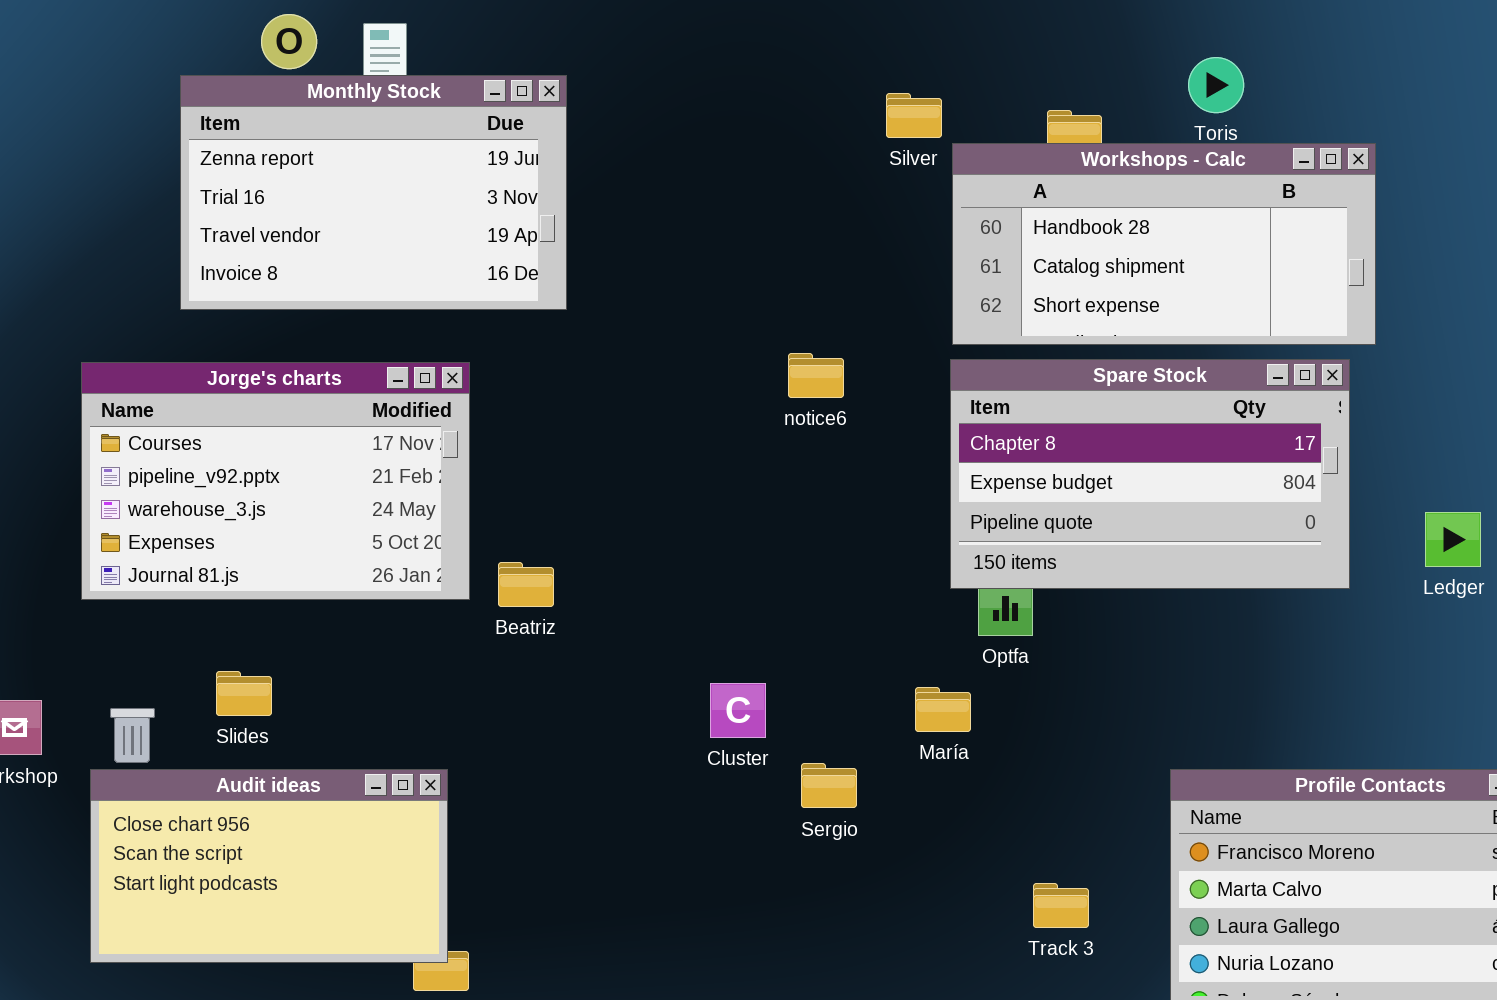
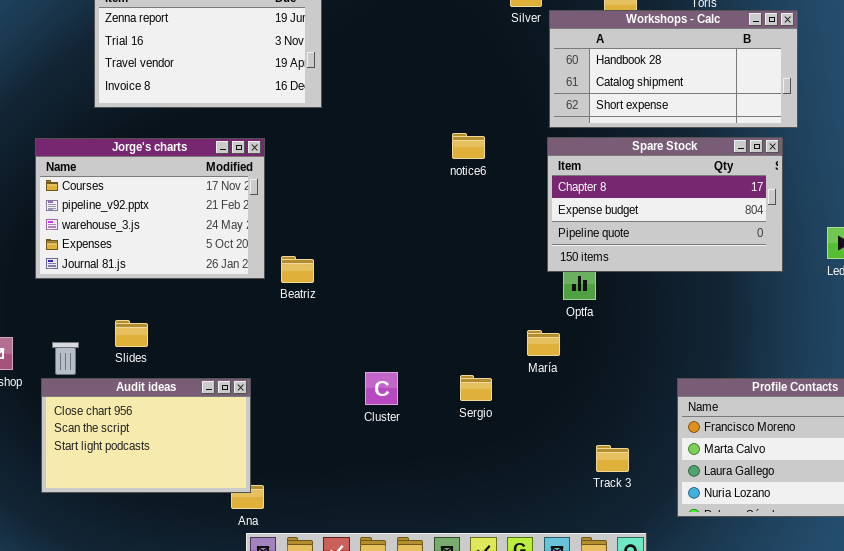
Cluster: [710,683,766,738] -> [365,372,398,405], moved

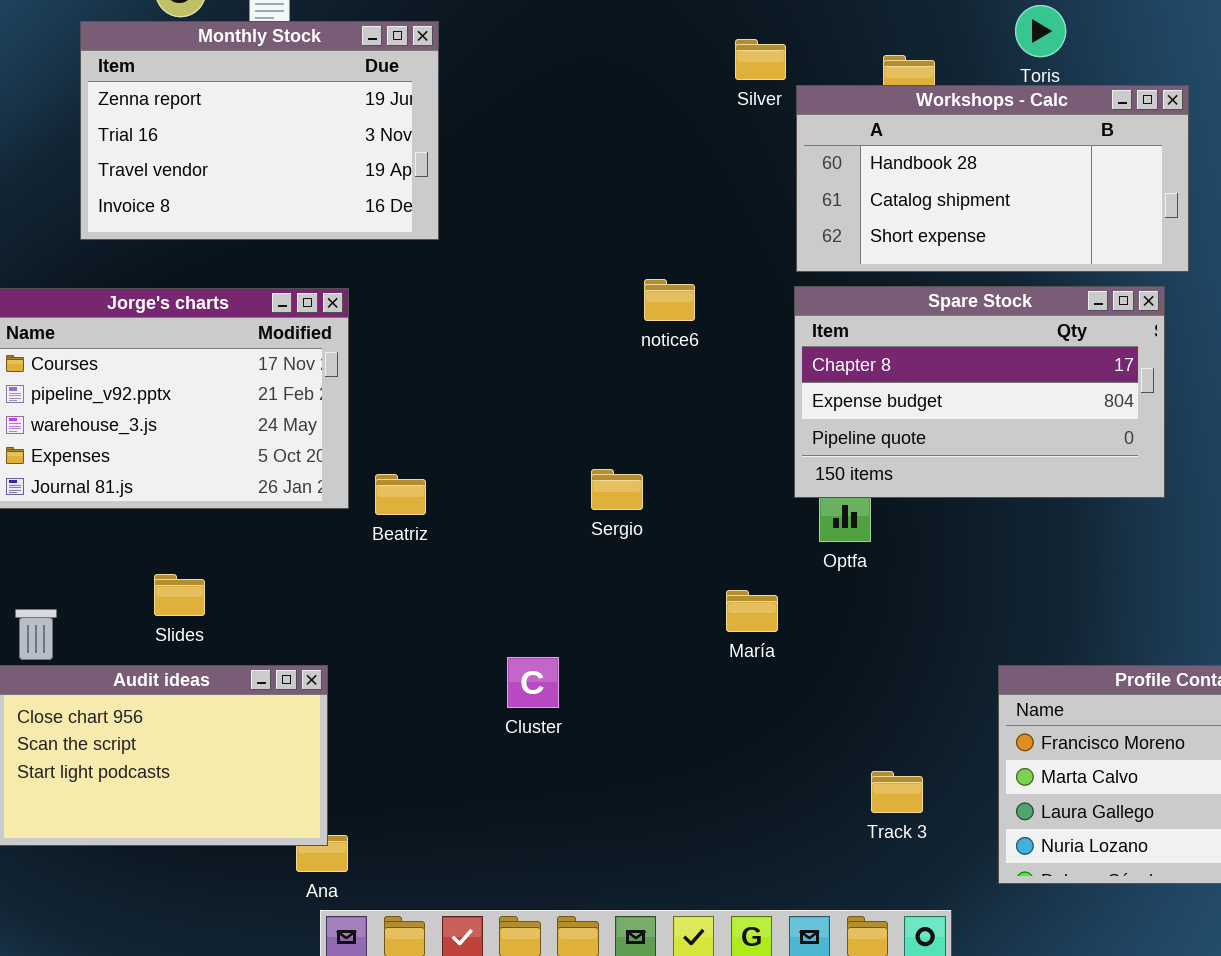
Slides: [115,320,148,347] -> [154,574,205,616], moved
María: [527,330,560,356] -> [726,590,778,632], moved
Sergio: [460,375,492,401] -> [591,469,643,510], moved

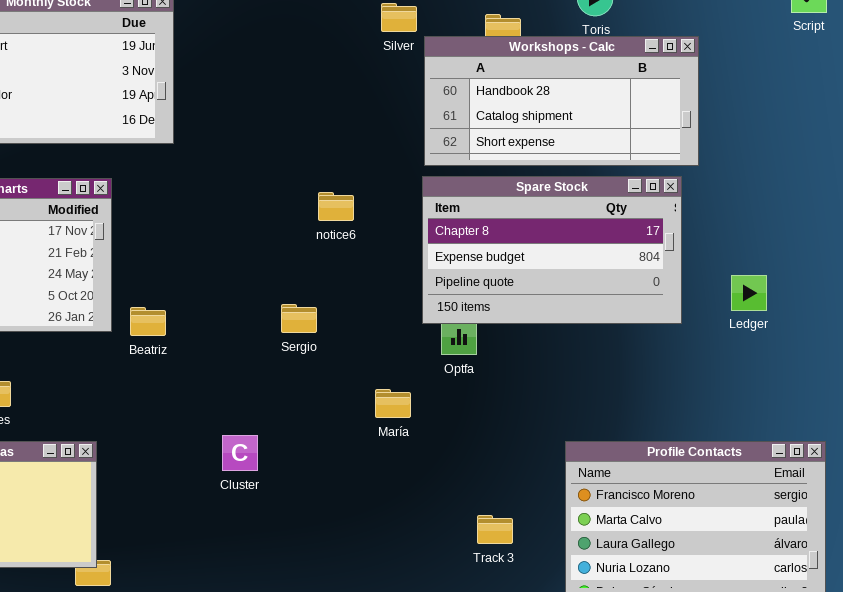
notice6: [644,279,695,321] -> [318,192,354,221], moved

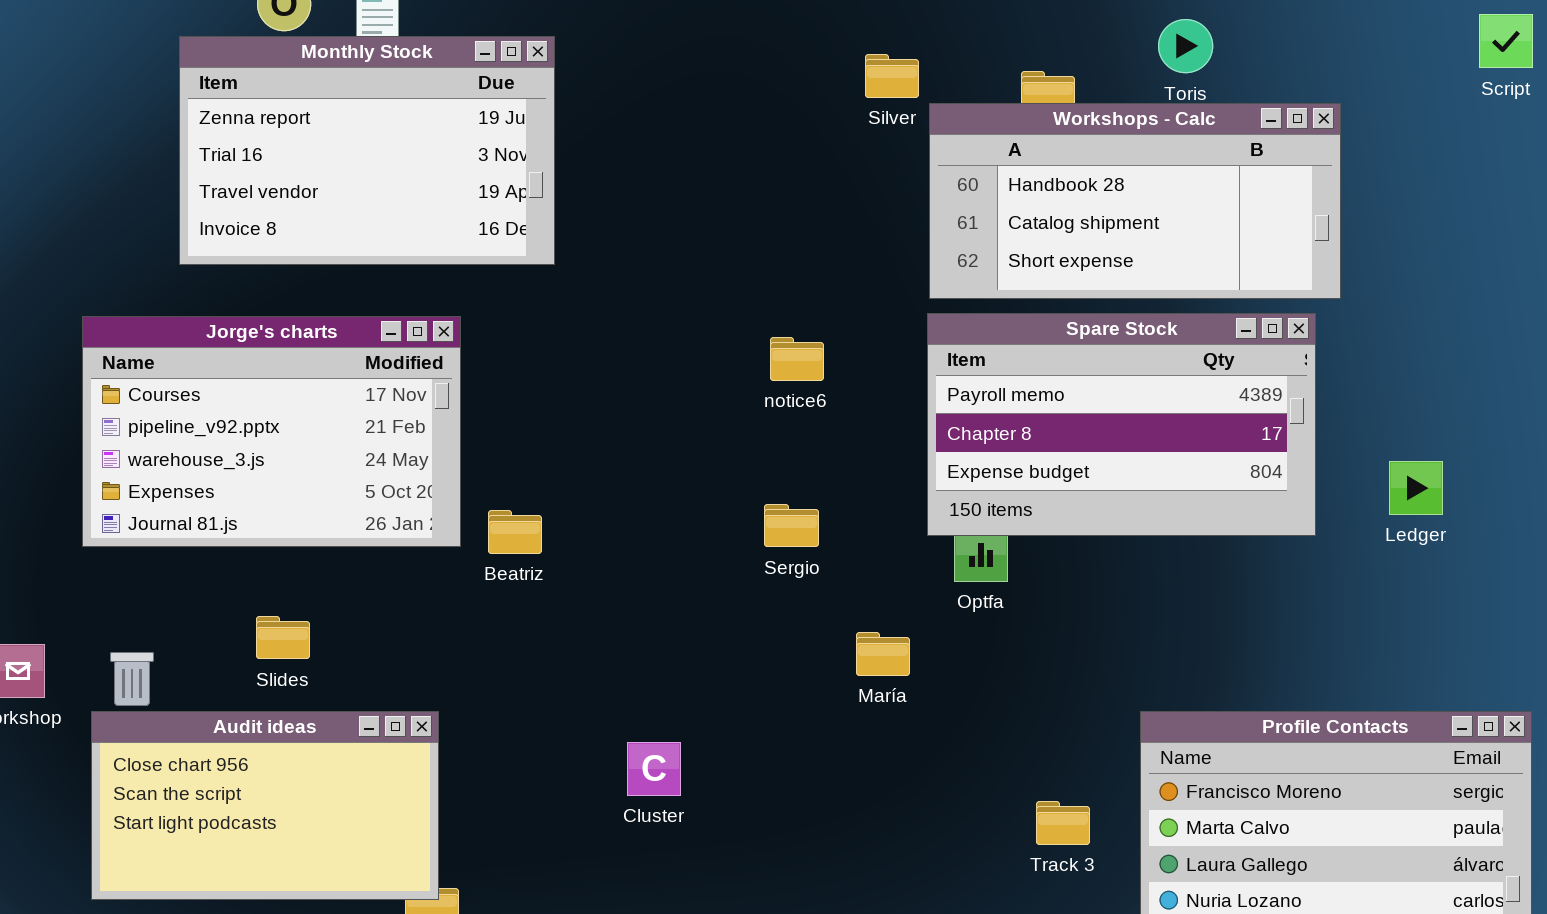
Spare Stock: [422,176,682,324] -> [927,313,1316,536], scrolled up 1 row
Sergio: [281,304,317,333] -> [764,504,819,547], moved
Cluster: [222,435,258,471] -> [627,742,681,796], moved
Track 3: [477,515,513,544] -> [1036,801,1090,845], moved

